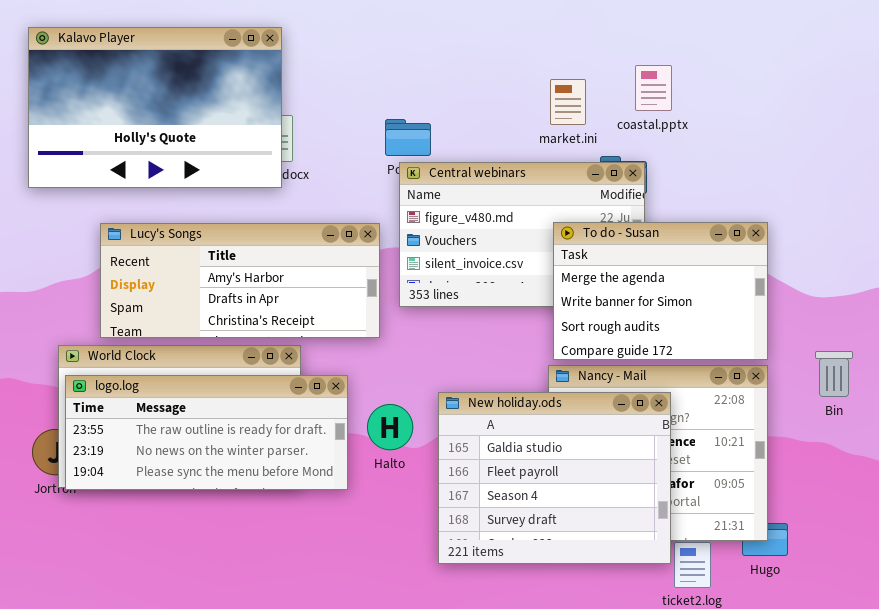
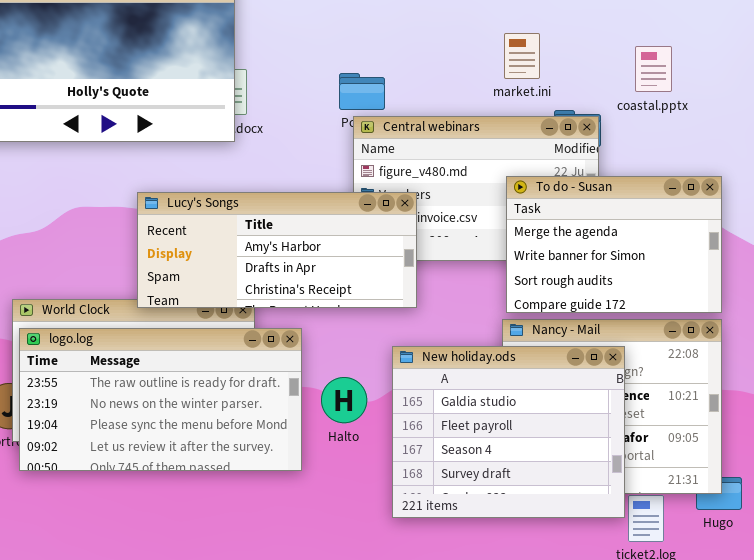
coastal.pptx: [635,65,672,111] -> [635,46,672,92], moved
Lucy's Songs: [100,223,380,338] -> [137,192,417,308], moved
logo.log: [65,375,348,490] -> [19,328,302,471], resized
Halto: [367,404,413,450] -> [321,377,367,423], moved

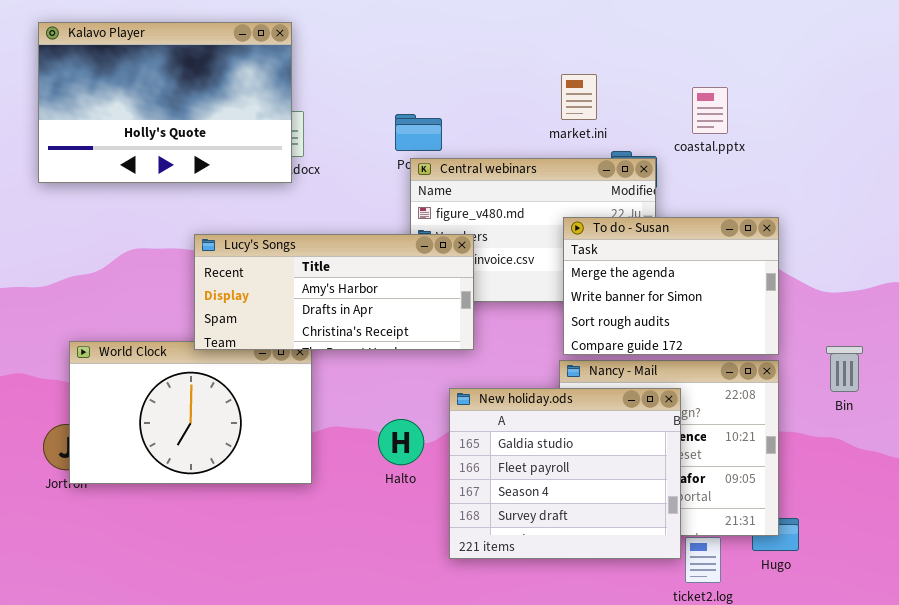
logo.log: [19,328,302,471] -> none, closed

